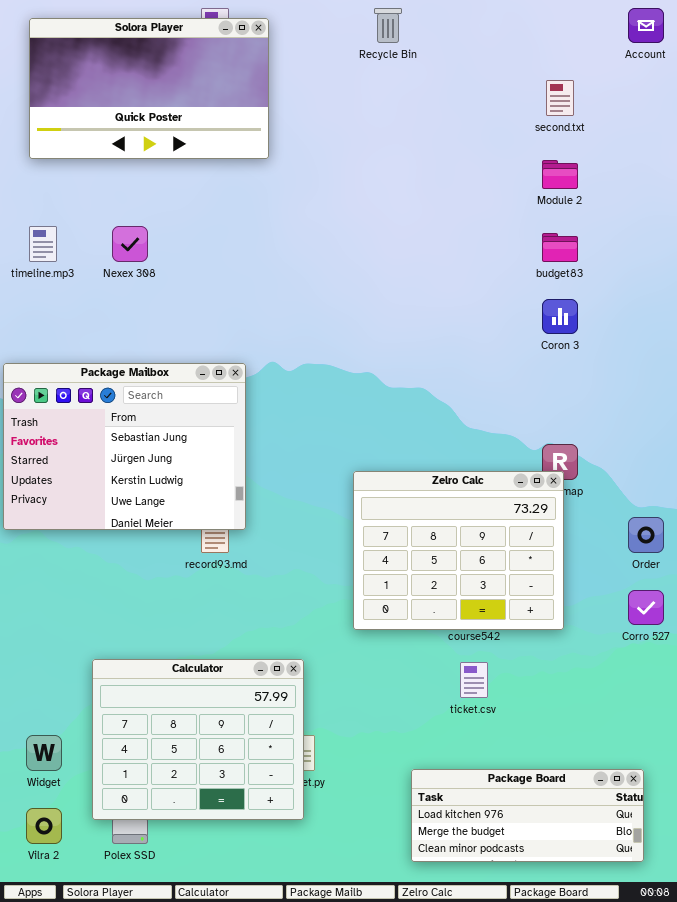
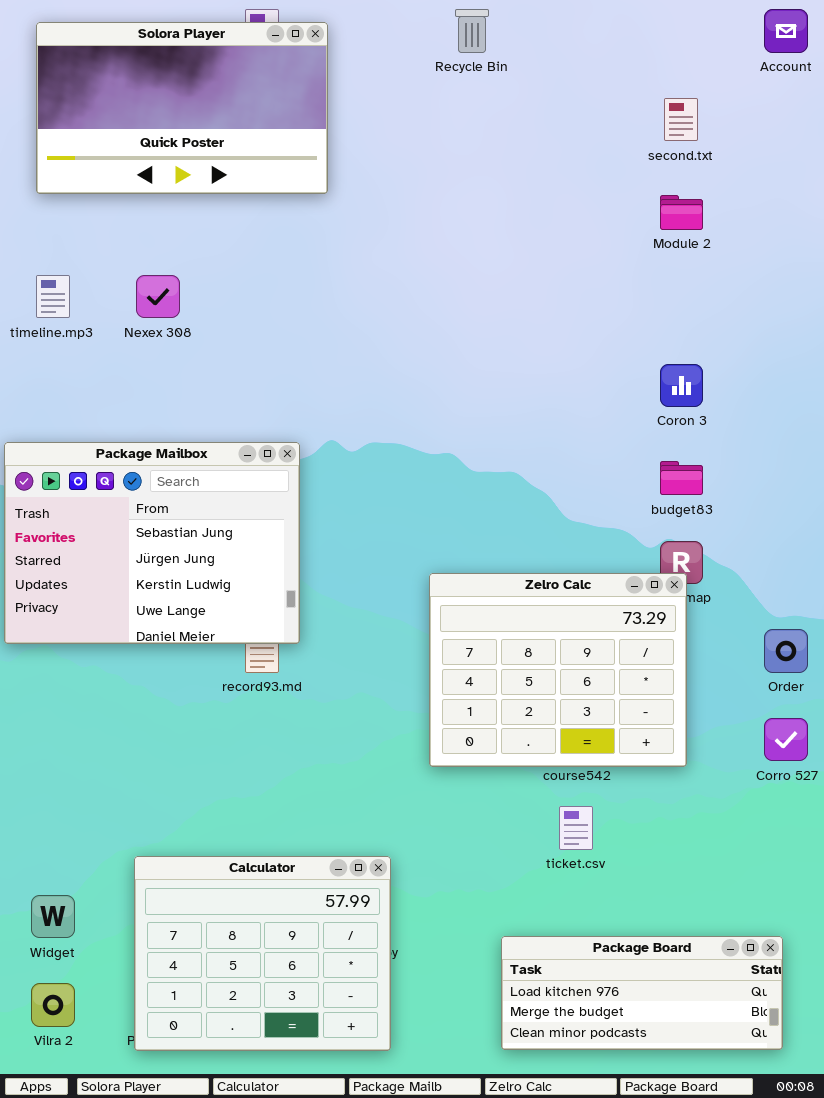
budget83: [542,233,578,262] -> [660,461,703,495], moved
Calculator: [92,659,304,820] -> [134,856,391,1051], moved

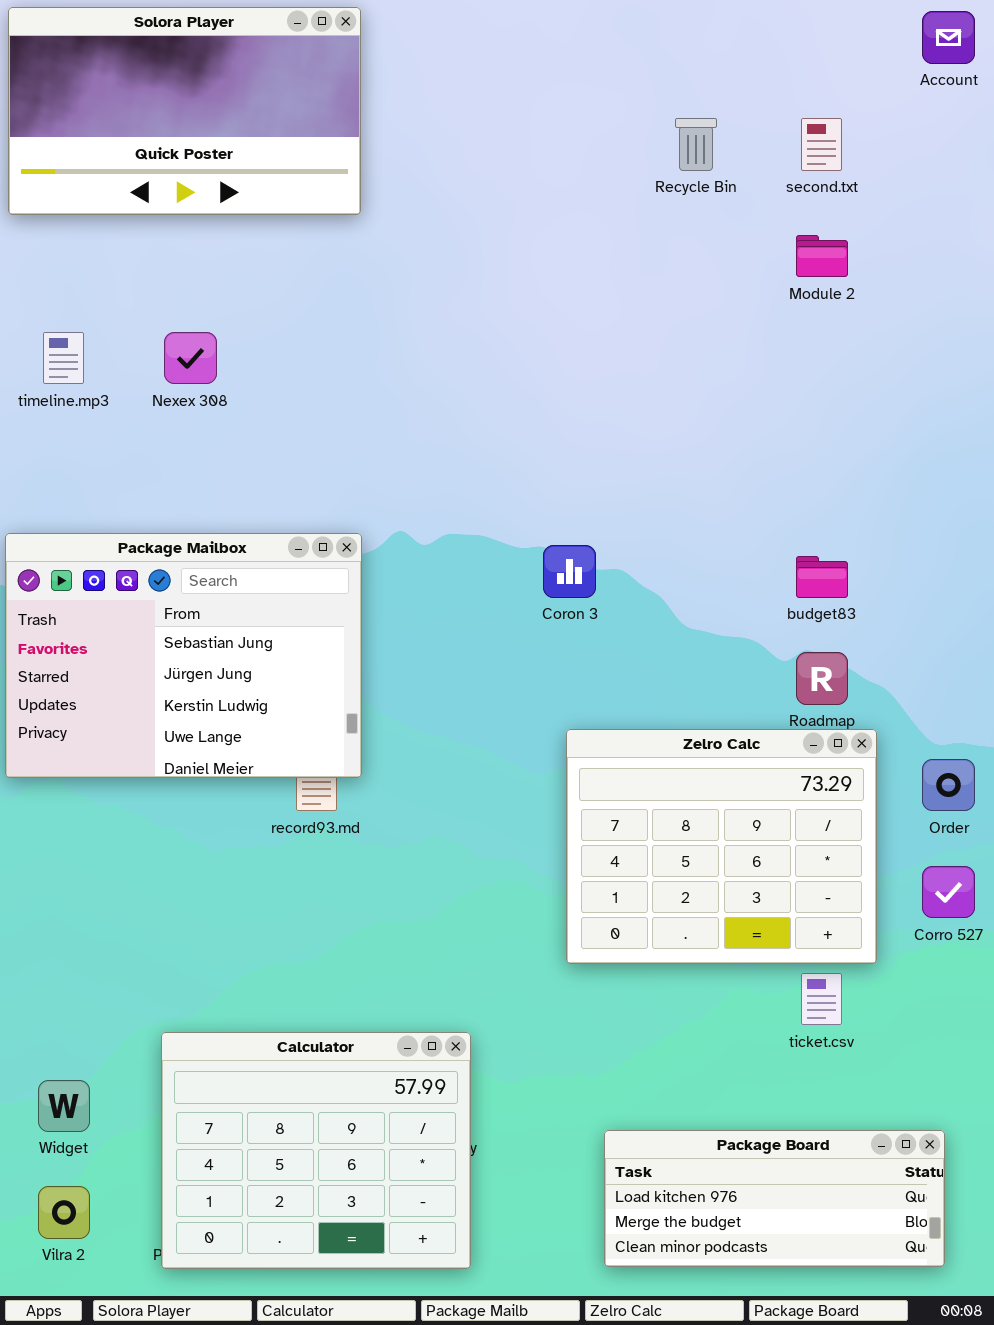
Recycle Bin: [455,9,489,53] -> [675,118,717,171], moved
Solora Player: [36,22,328,194] -> [8,7,361,215], moved
Coron 3: [660,364,703,407] -> [543,545,596,598], moved
Zelro Calc: [429,573,687,767] -> [566,729,877,964], moved
ticket.csv: [559,806,593,850] -> [801,973,842,1025], moved

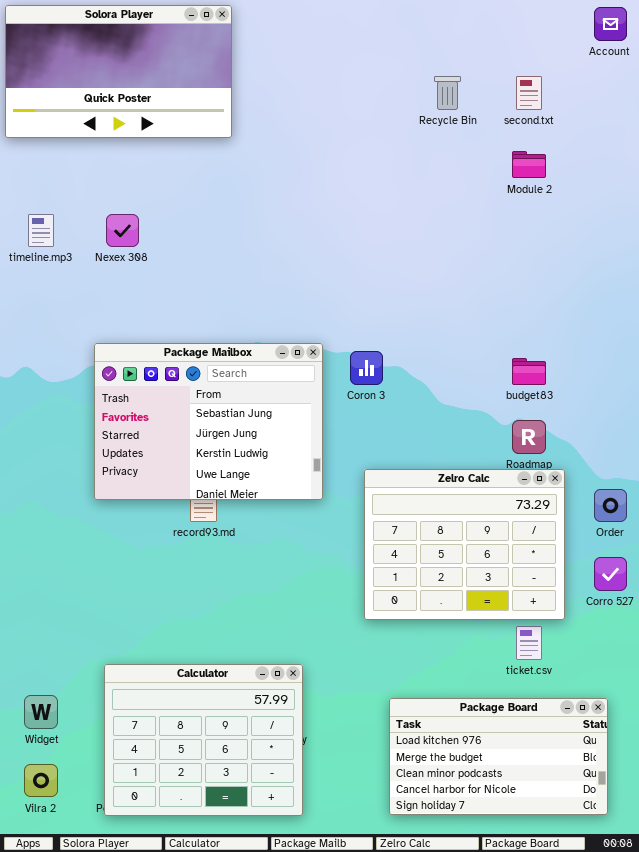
Package Mailbox: [5,533,362,778] -> [94,343,323,500], moved
Package Board: [604,1130,945,1267] -> [389,698,608,815], resized

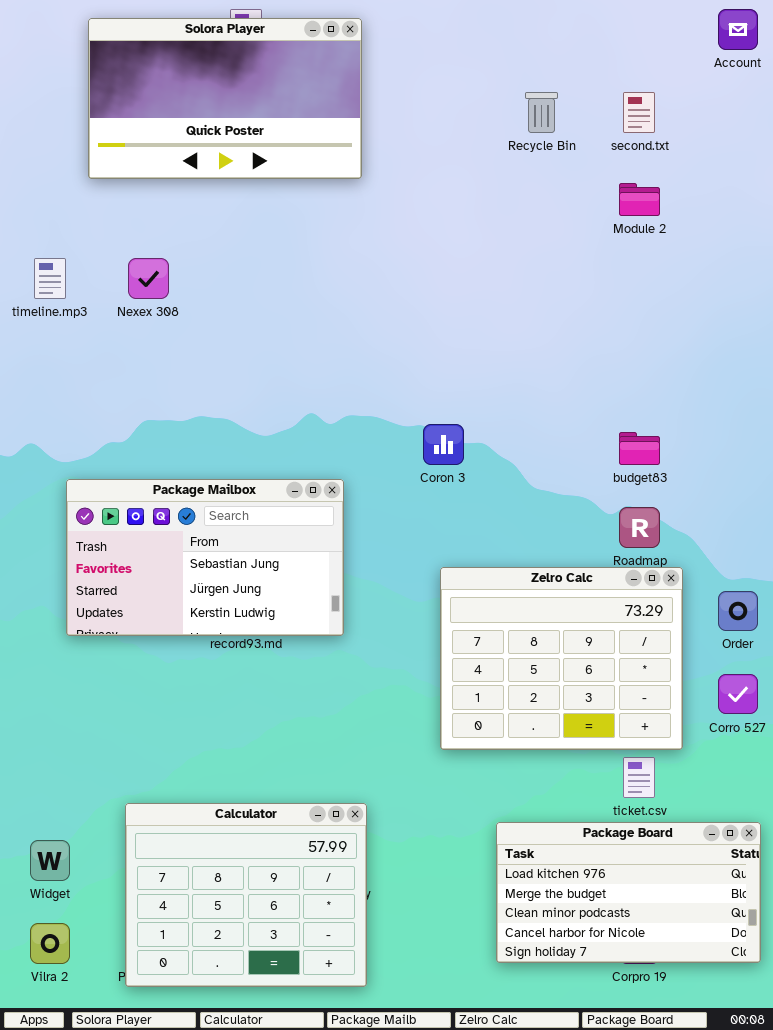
Solora Player: [5,5,232,138] -> [88,18,362,179], moved
Package Mailbox: [94,343,323,500] -> [66,479,344,636], moved, resized
Package Board: [389,698,608,815] -> [496,822,761,963], moved

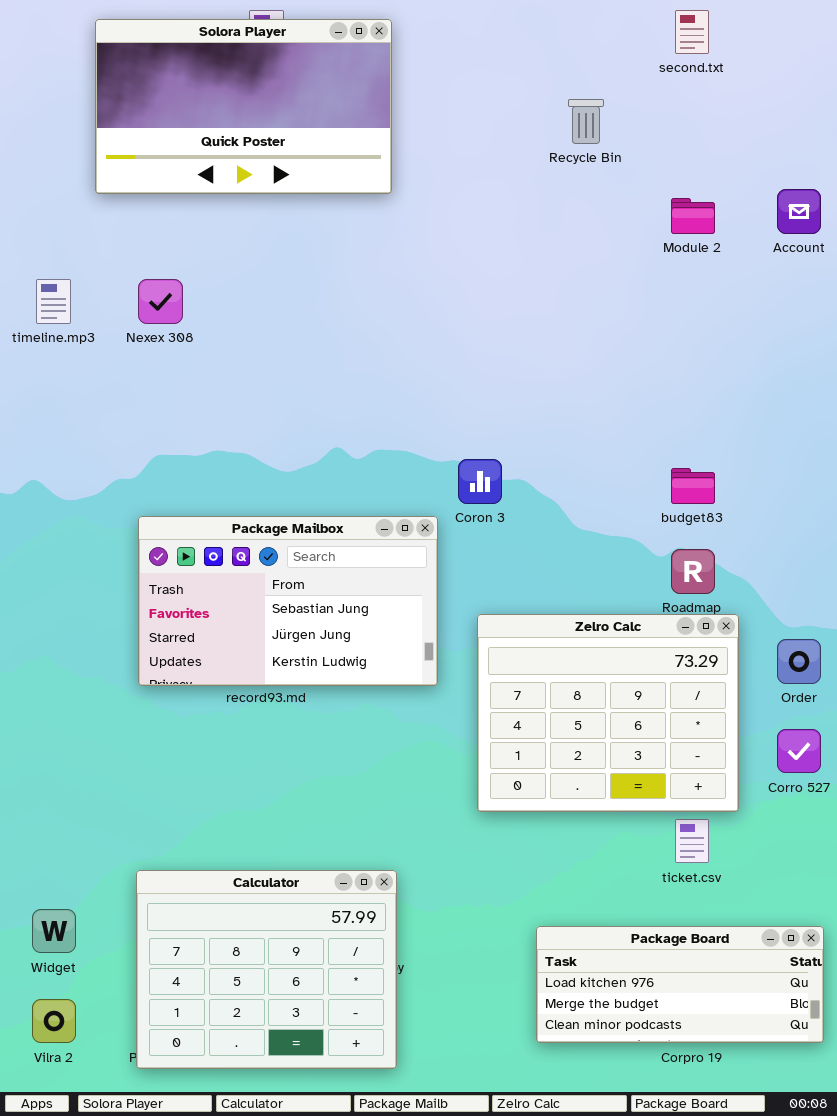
Account: [718,9,758,50] -> [777,189,821,234], moved
second.txt: [623,92,655,133] -> [675,10,709,54], moved
Package Mailbox: [66,479,344,636] -> [138,516,438,686], moved
Package Board: [496,822,761,963] -> [536,926,824,1043], resized

